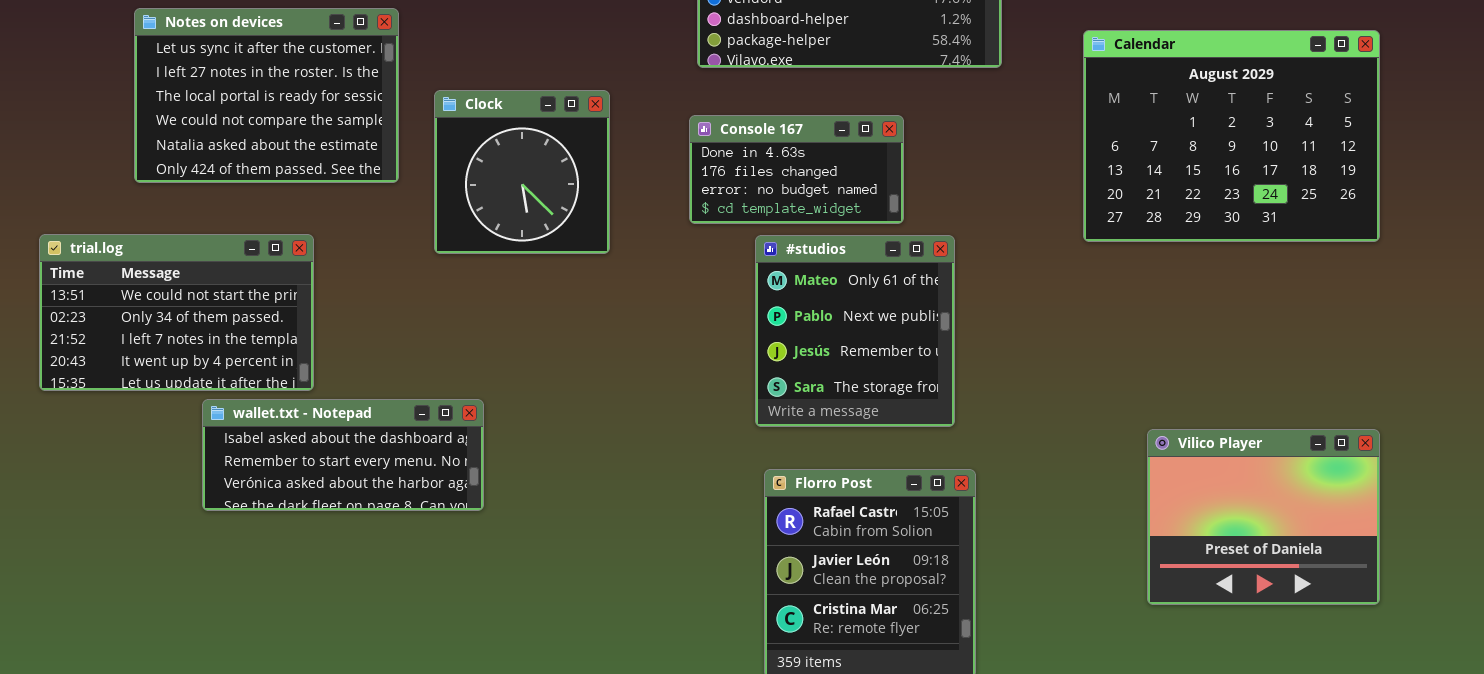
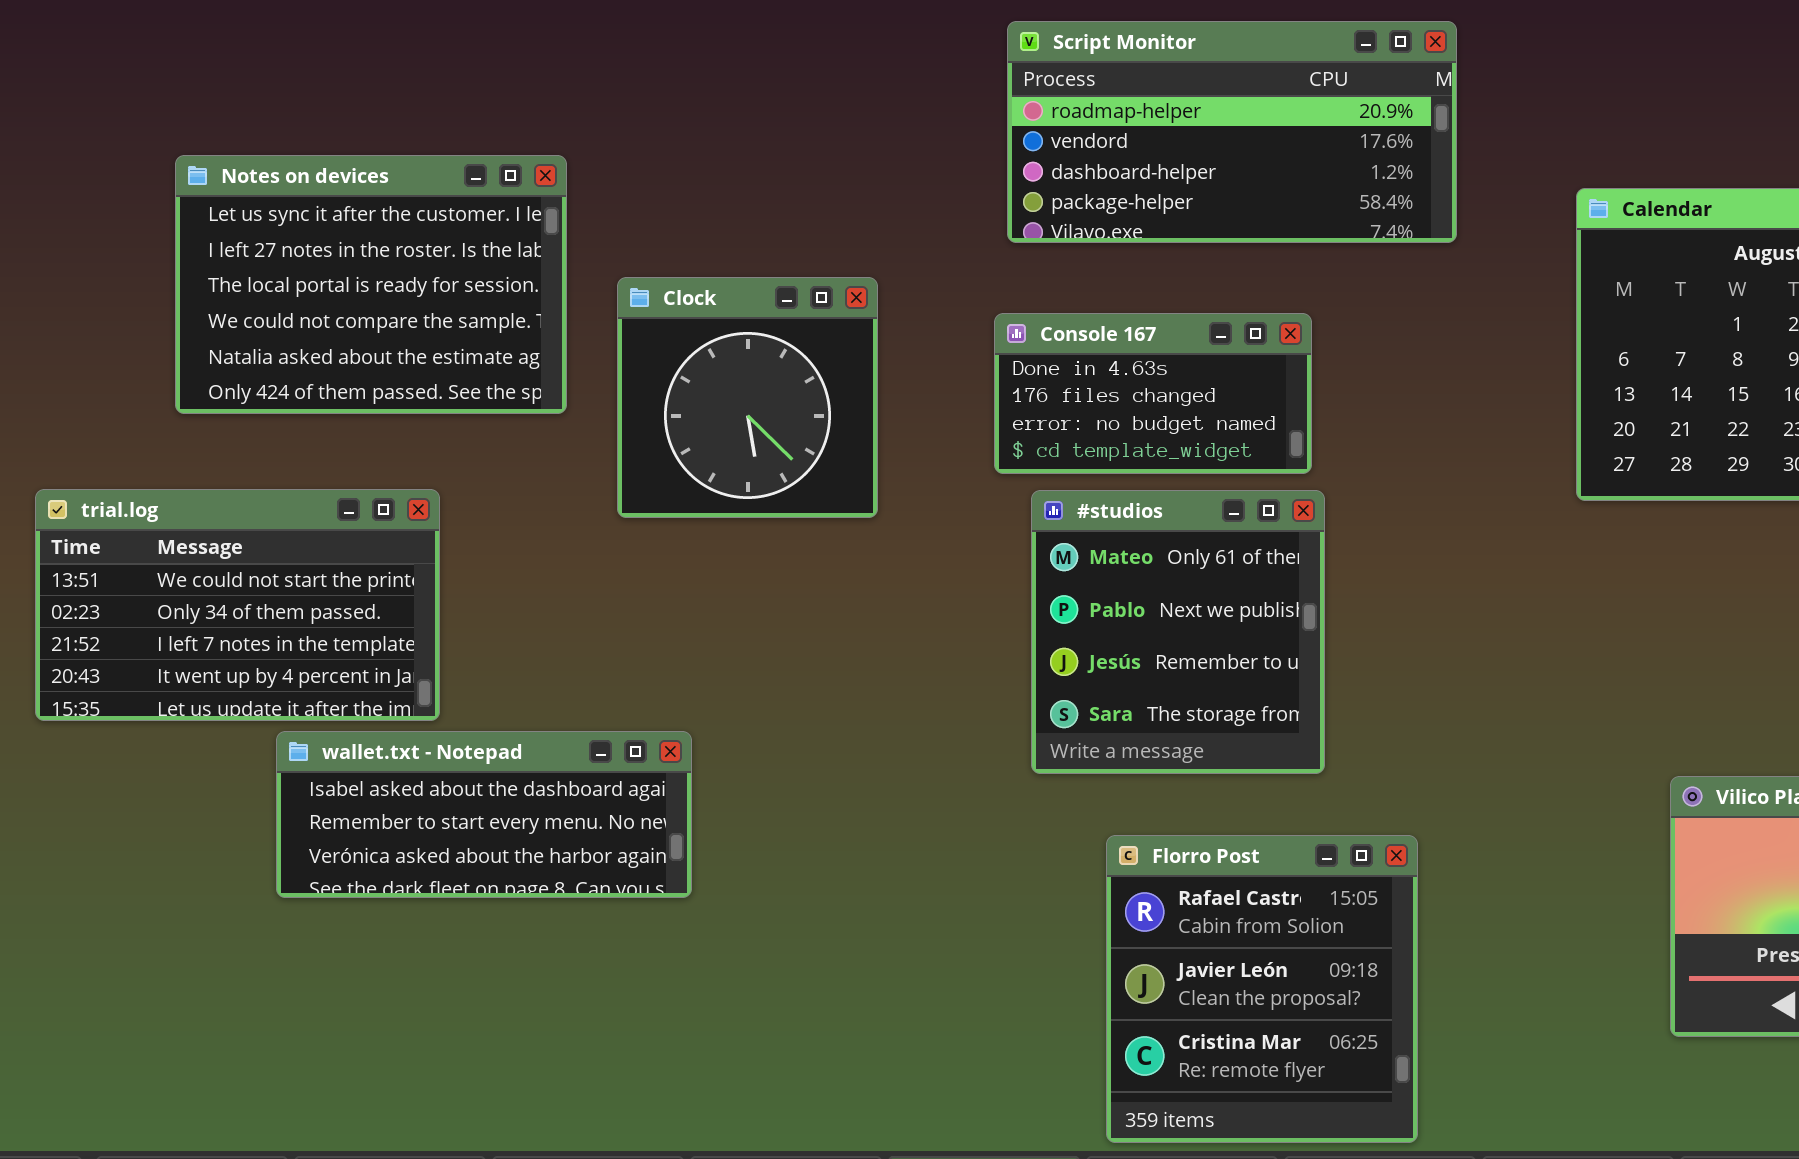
#studios: [755,235,955,427] -> [1031,490,1325,774], moved

